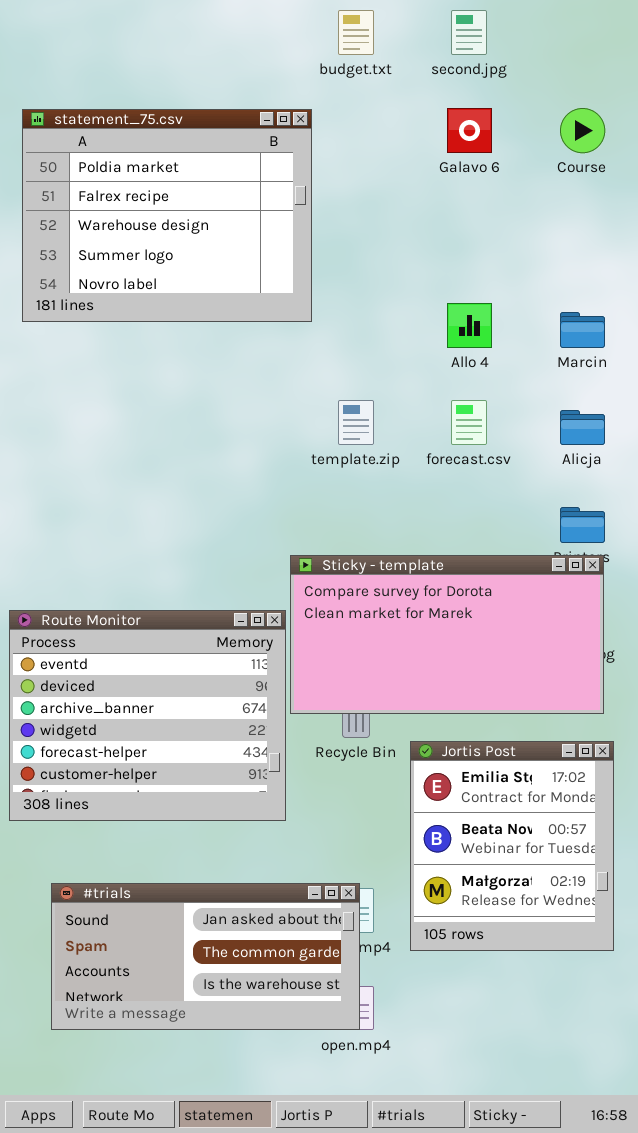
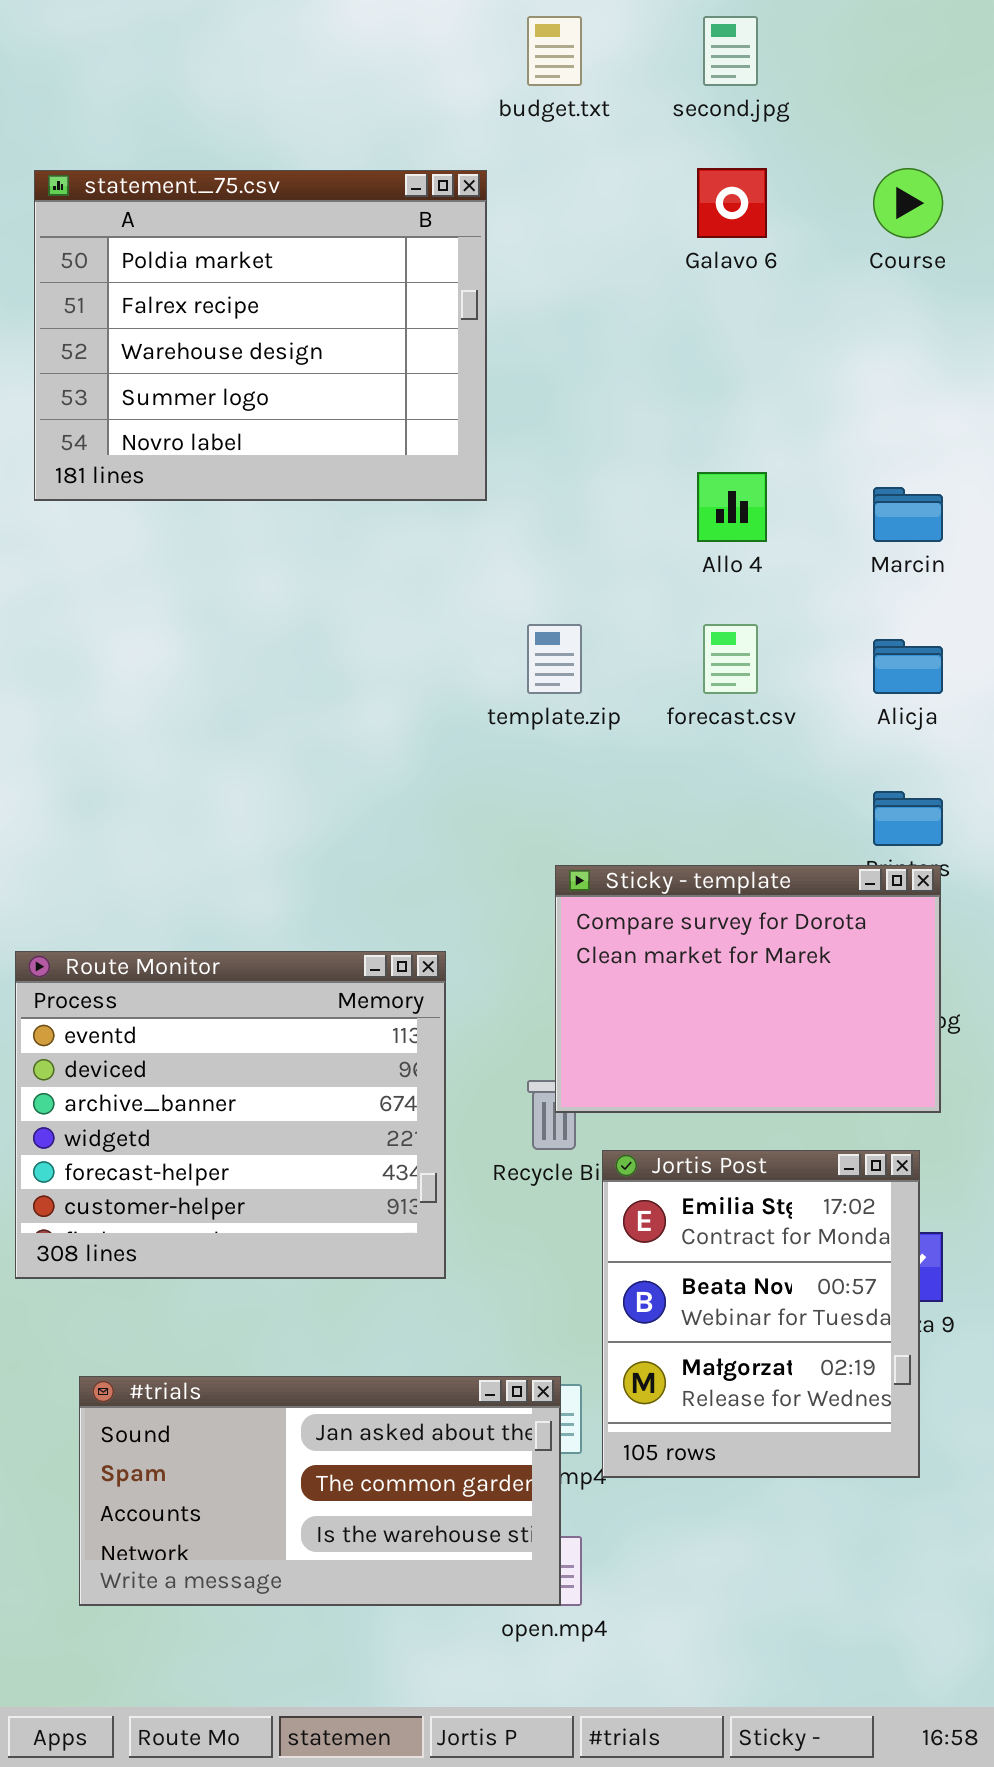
Sticky - template: [290,555,604,714] -> [555,865,941,1113], resized
Jortis Post: [410,741,614,951] -> [602,1150,920,1478], moved

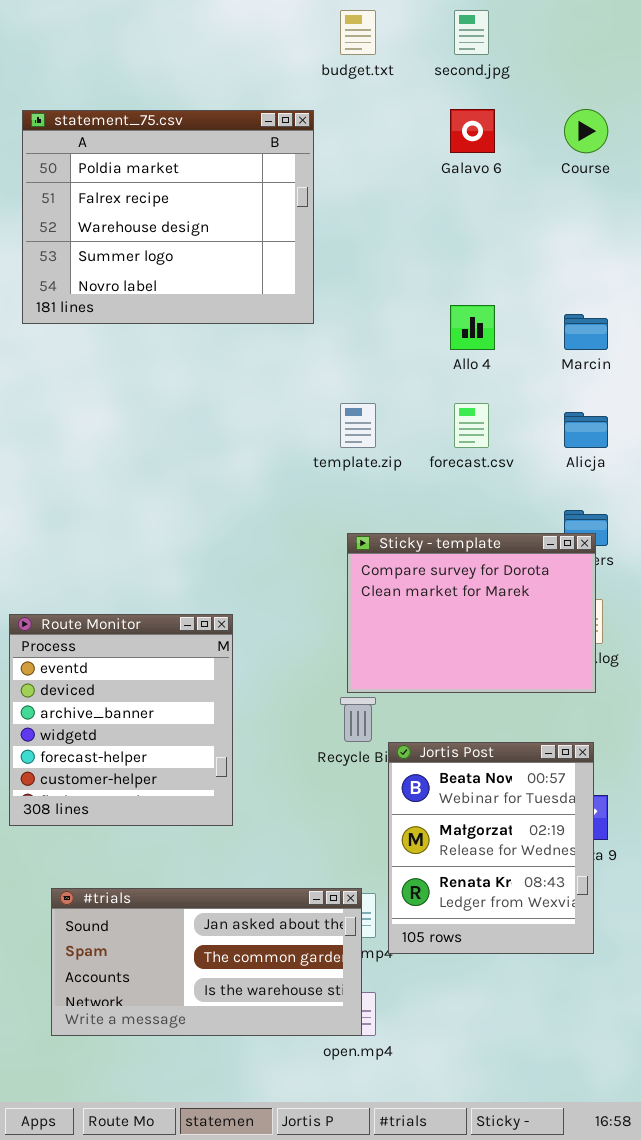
Sticky - template: [555,865,941,1113] -> [347,533,596,693], moved
Route Monitor: [15,951,446,1279] -> [9,614,233,826], resized
Jortis Post: [602,1150,920,1478] -> [388,742,594,954], scrolled down 1 row

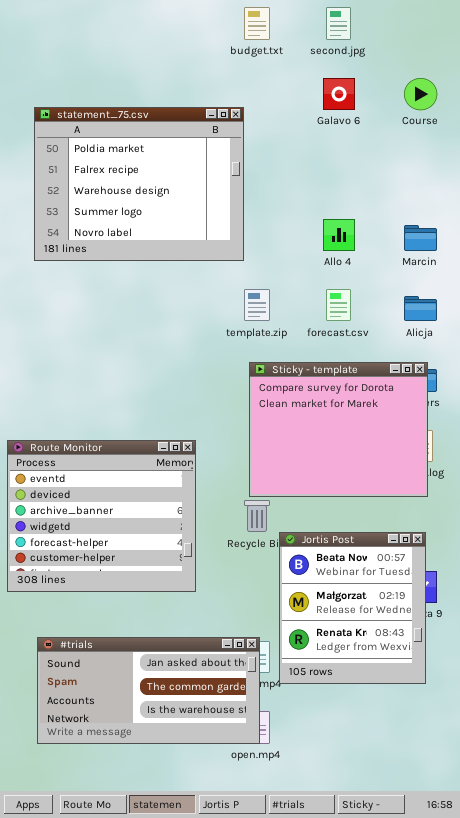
statement_75.csv: [22,110,314,324] -> [34,107,244,261], moved
Sticky - template: [347,533,596,693] -> [249,362,428,497], resized
Route Monitor: [9,614,233,826] -> [7,440,196,592], resized

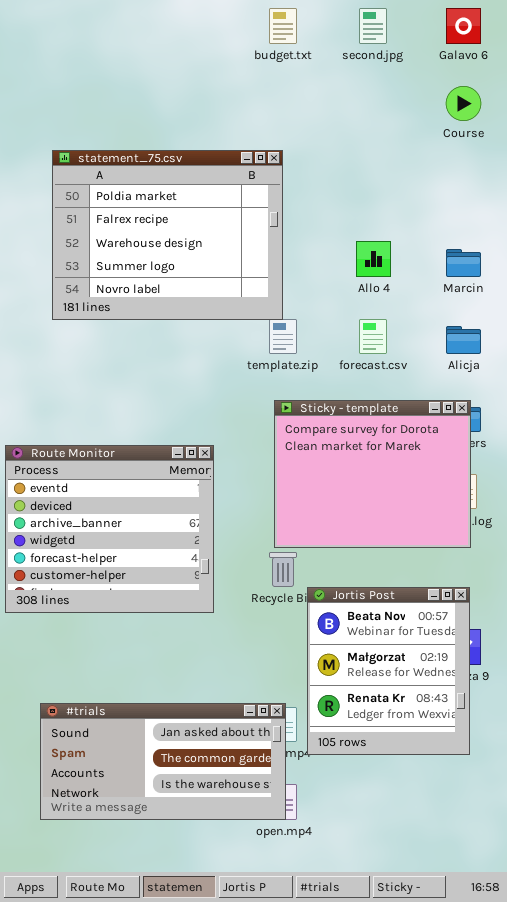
Galavo 6: [323,78,355,110] -> [446,8,481,44], moved
statement_75.csv: [34,107,244,261] -> [52,150,283,320], moved
Route Monitor: [7,440,196,592] -> [5,445,214,613], moved

